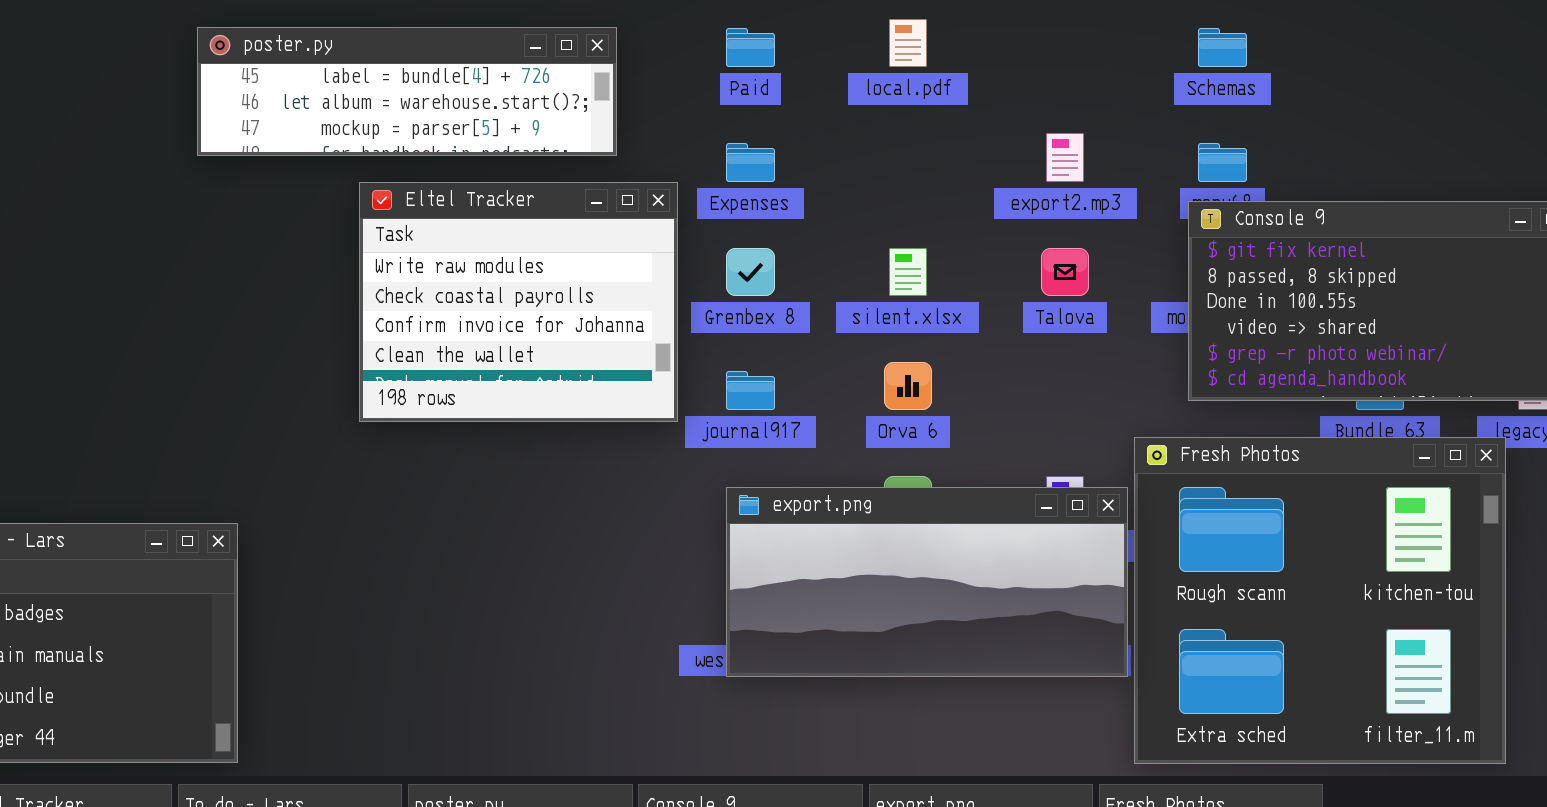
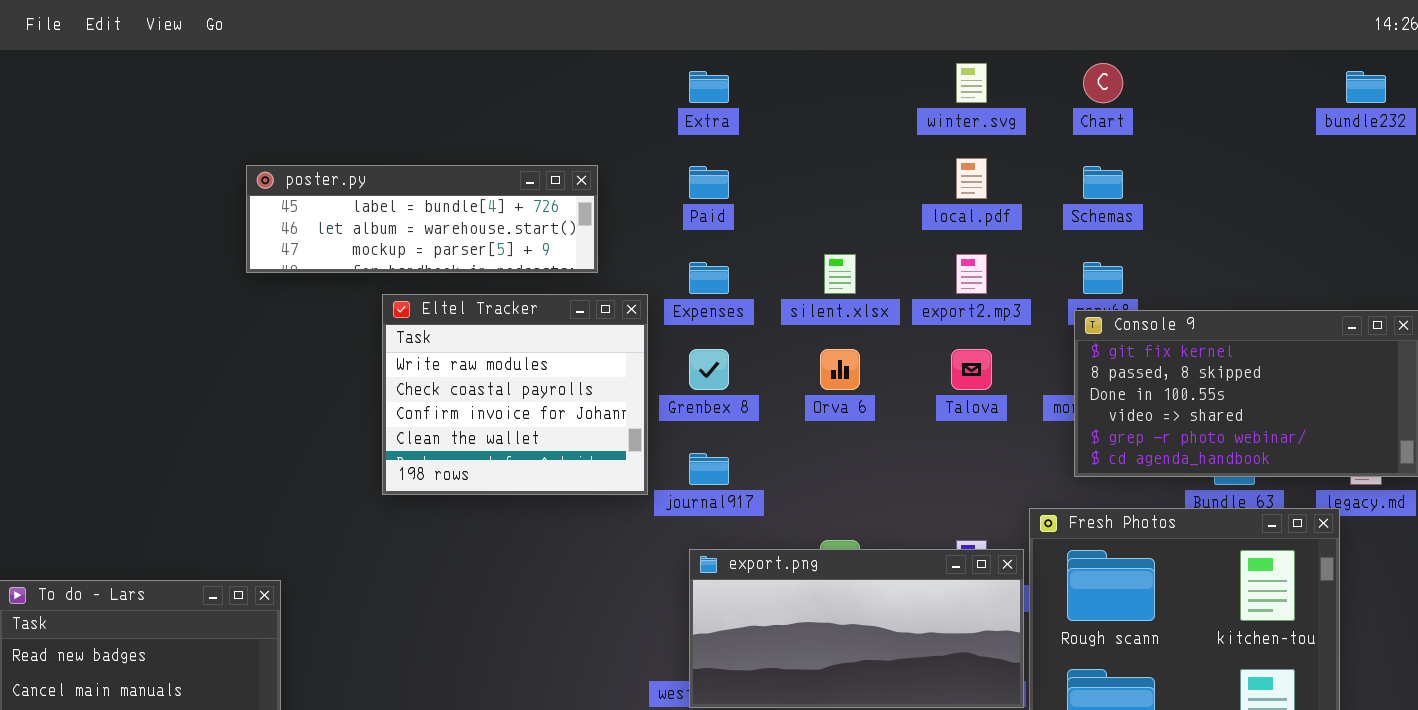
local.pdf: [889,19,927,67] -> [956,158,987,199], moved
silent.xlsx: [889,248,927,296] -> [824,254,856,294], moved
Orva 6: [884,362,932,410] -> [820,349,860,390], moved

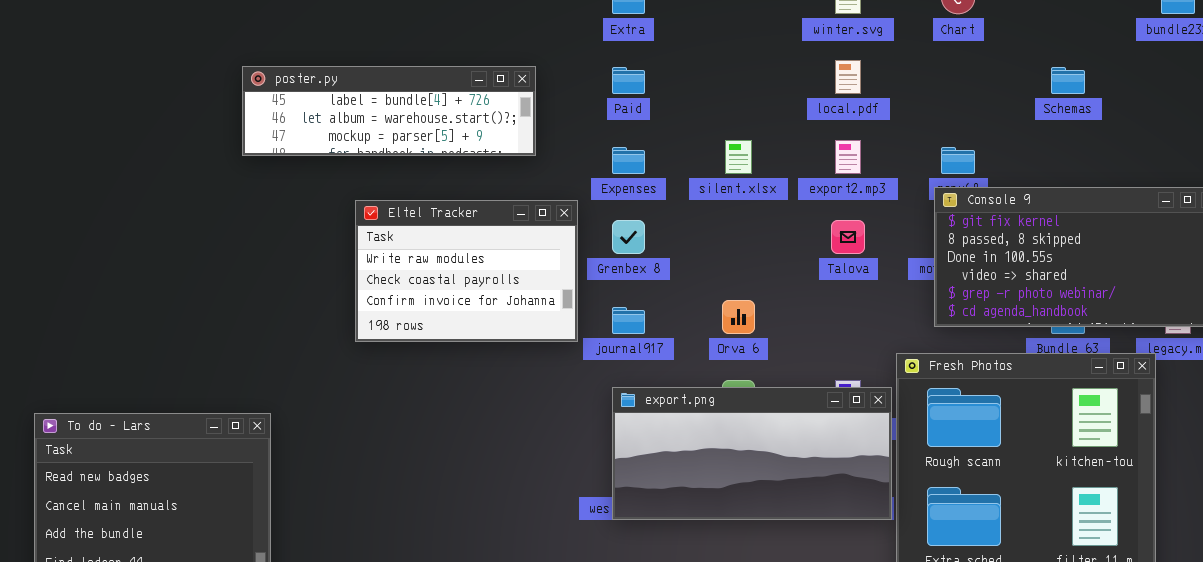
Schemas: [1083,166,1123,199] -> [1051,67,1085,94], moved
Eltel Tracker: [382,294,648,495] -> [355,200,578,342], resized
Orva 6: [820,349,860,390] -> [722,300,755,334], moved

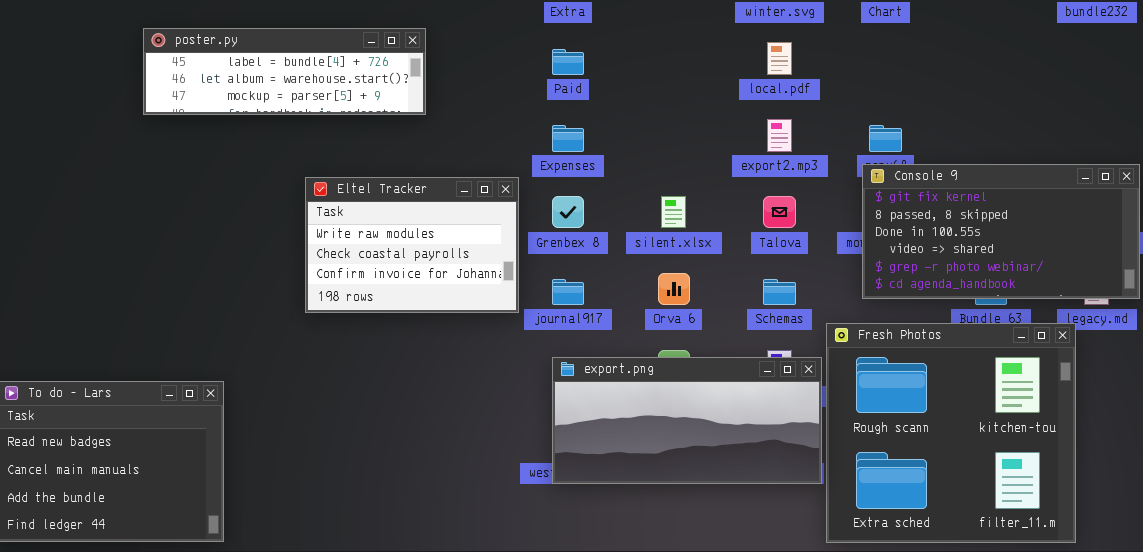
poster.py: [242,66,536,156] -> [143,28,426,115], moved
Schemas: [1051,67,1085,94] -> [763,279,796,305], moved
silent.xlsx: [725,140,752,174] -> [661,196,686,228], moved

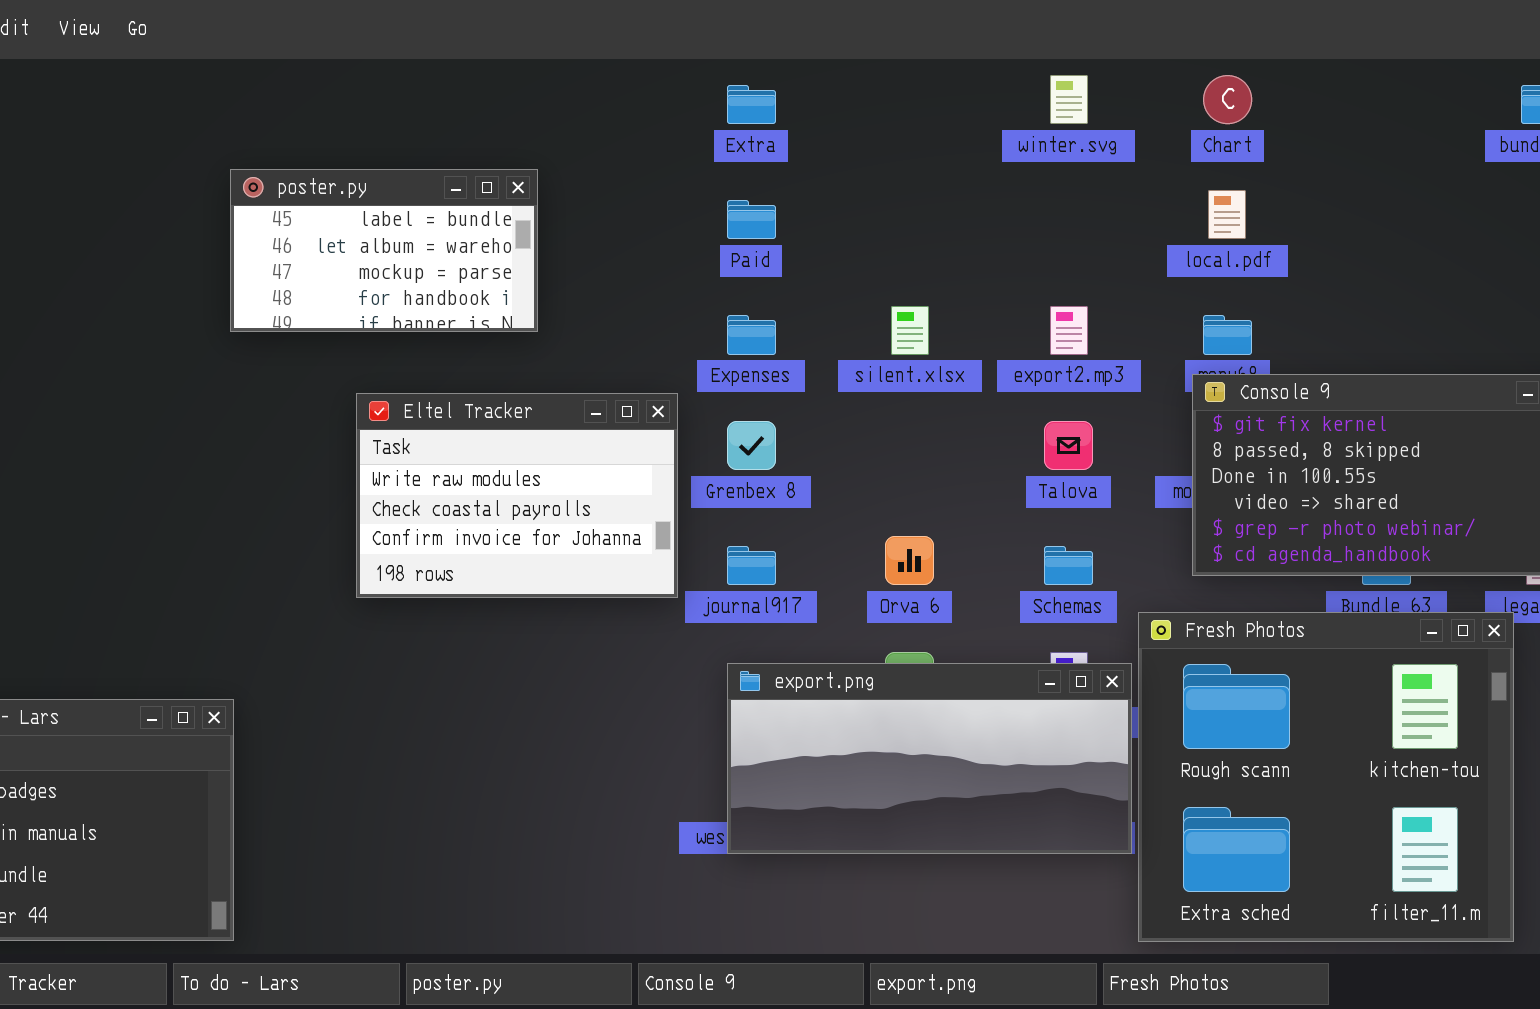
poster.py: [143,28,426,115] -> [230,169,538,332], resized
local.pdf: [767,42,792,75] -> [1208,190,1246,239], moved
silent.xlsx: [661,196,686,228] -> [891,306,929,355], moved

